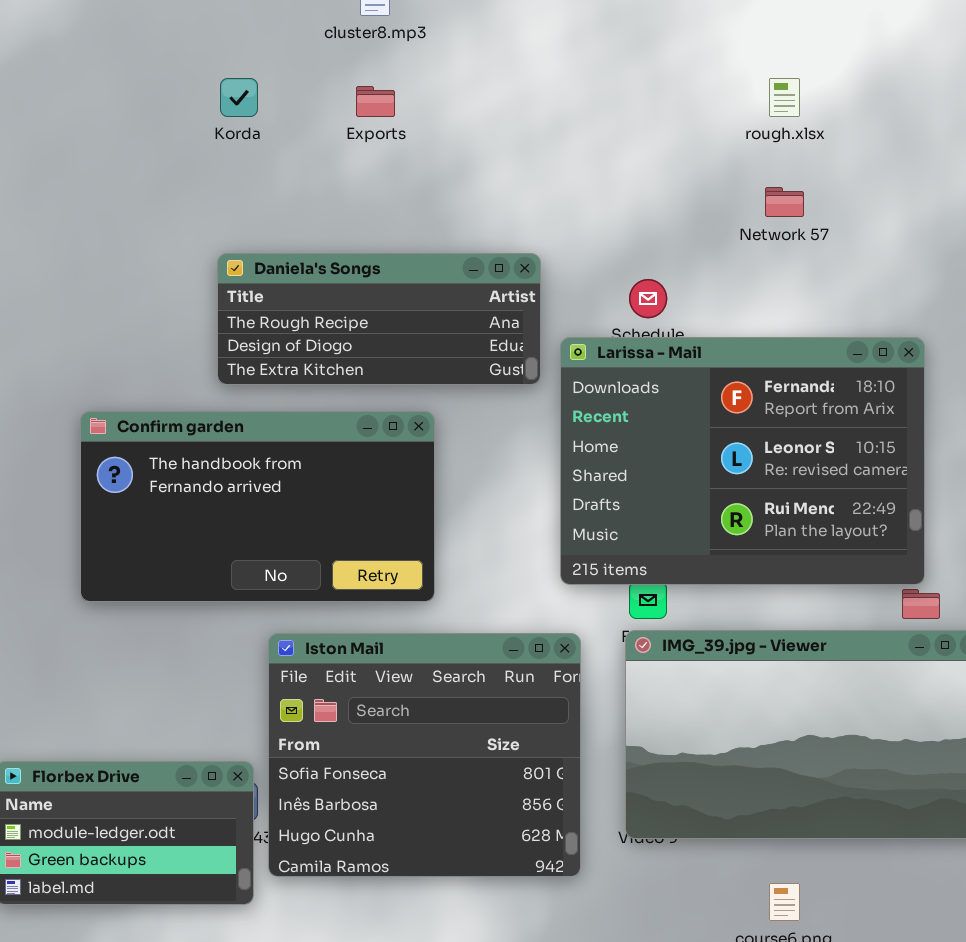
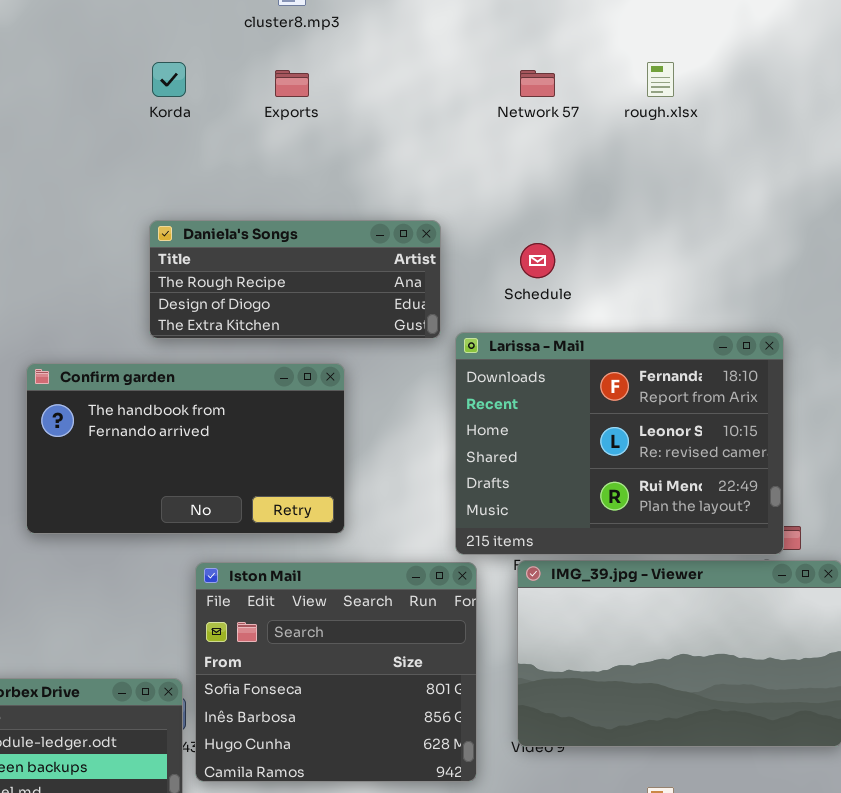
Network 57: [765,187,804,217] -> [520,70,555,97], moved
Larissa - Mail: [560,337,925,585] -> [455,332,784,555], moved

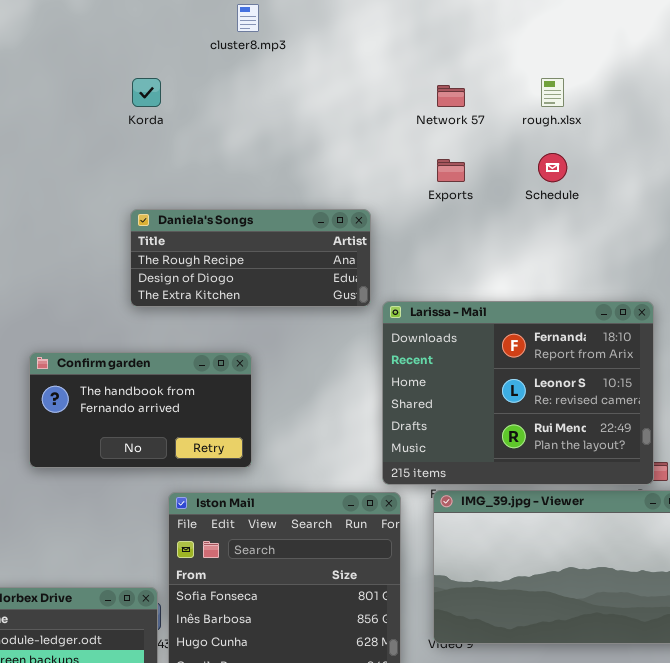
Exports: [275,70,309,97] -> [437,159,465,182], moved
Schedule: [520,243,555,278] -> [538,153,567,182], moved
Confirm garden: [26,363,345,534] -> [29,352,252,468], resized

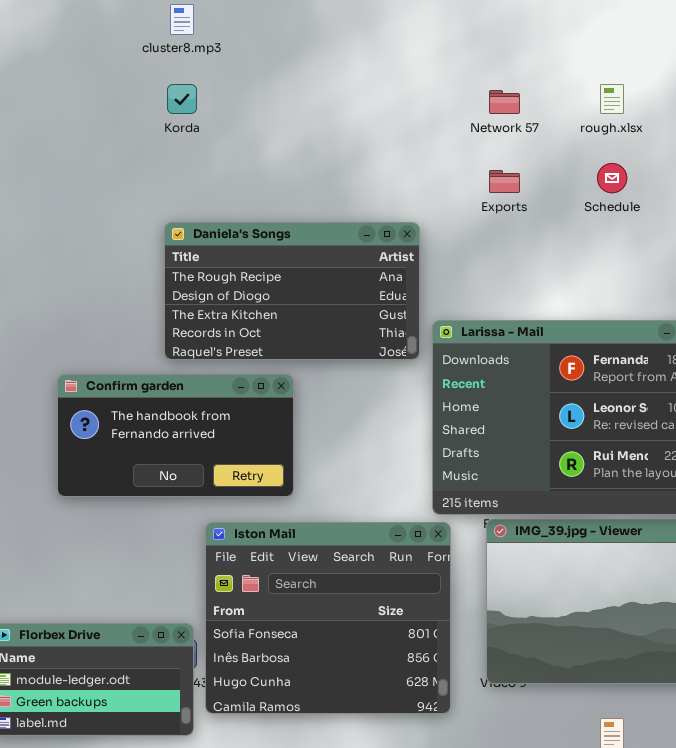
cluster8.mp3: [237,4,259,32] -> [170,4,194,35], moved
Daniela's Songs: [130,209,371,307] -> [164,222,420,360], resized

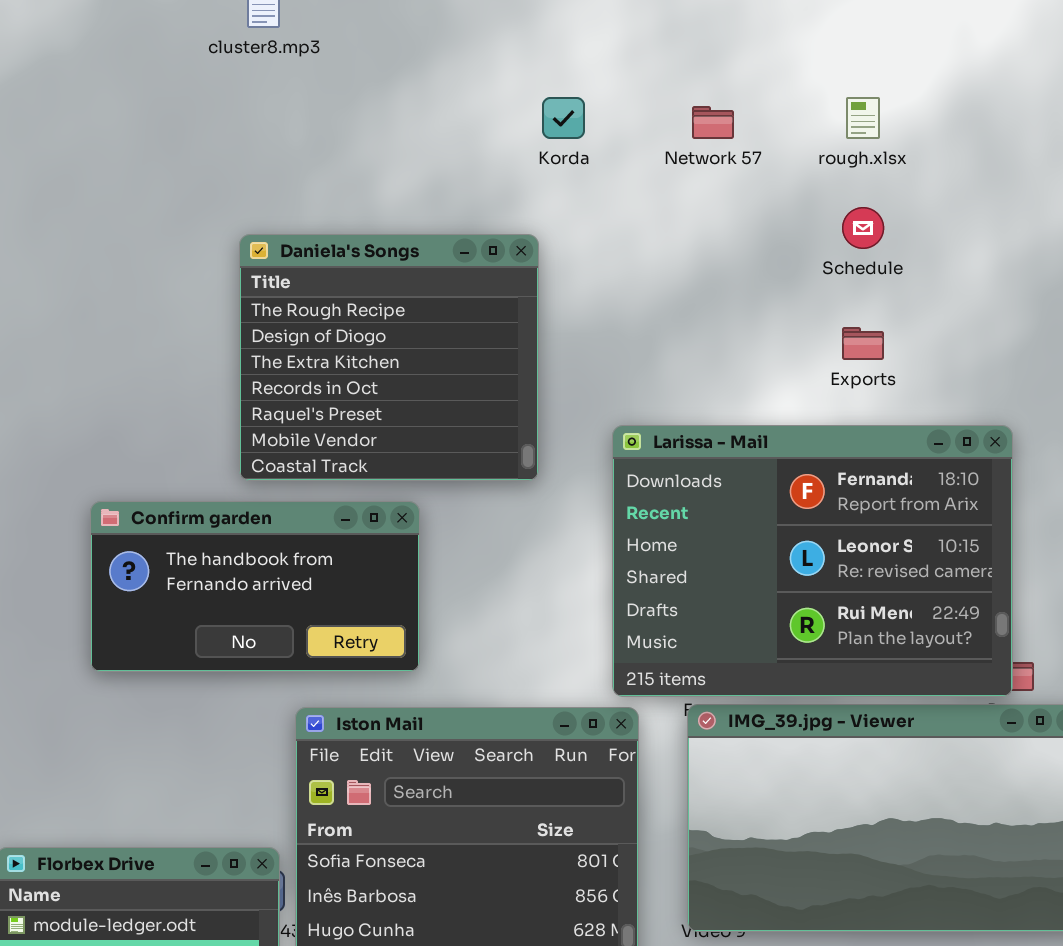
Korda: [167,84,197,114] -> [542,97,585,139], moved
Exports: [489,170,520,193] -> [842,327,884,360], moved
Daniela's Songs: [164,222,420,360] -> [239,234,539,481], resized

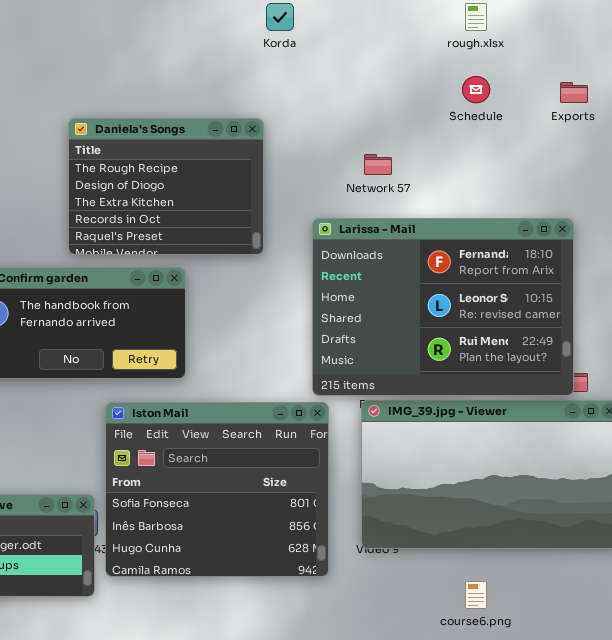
Network 57: [692,106,734,139] -> [364,154,392,175], moved
Daniela's Songs: [239,234,539,481] -> [68,118,264,255], resized
Exports: [842,327,884,360] -> [560,82,588,103], moved

